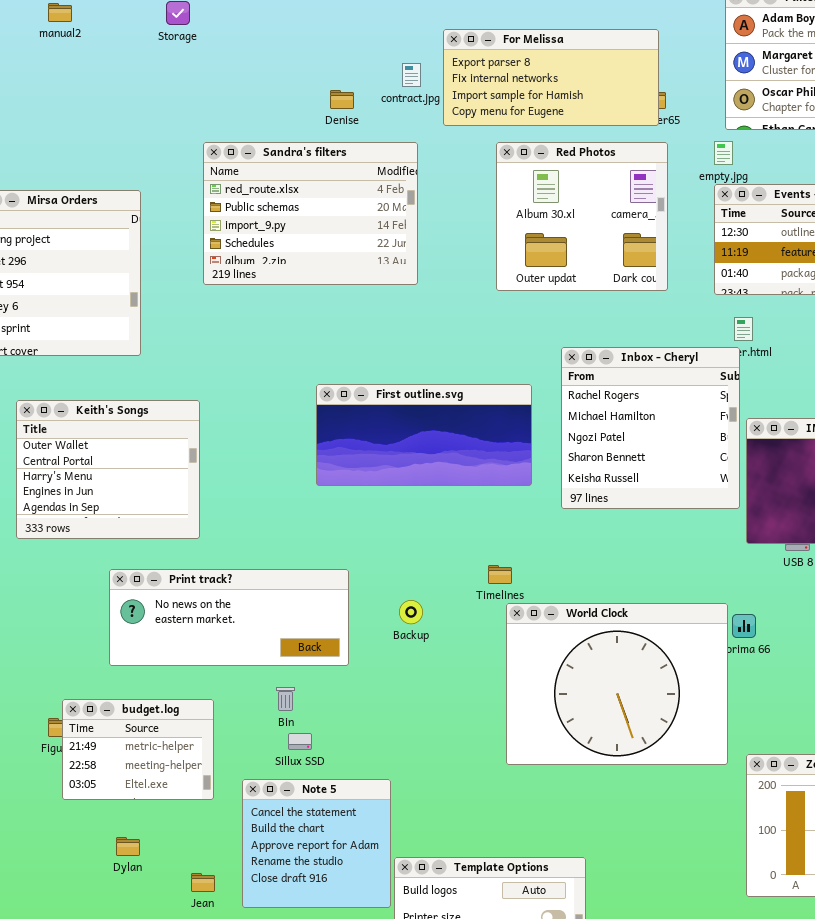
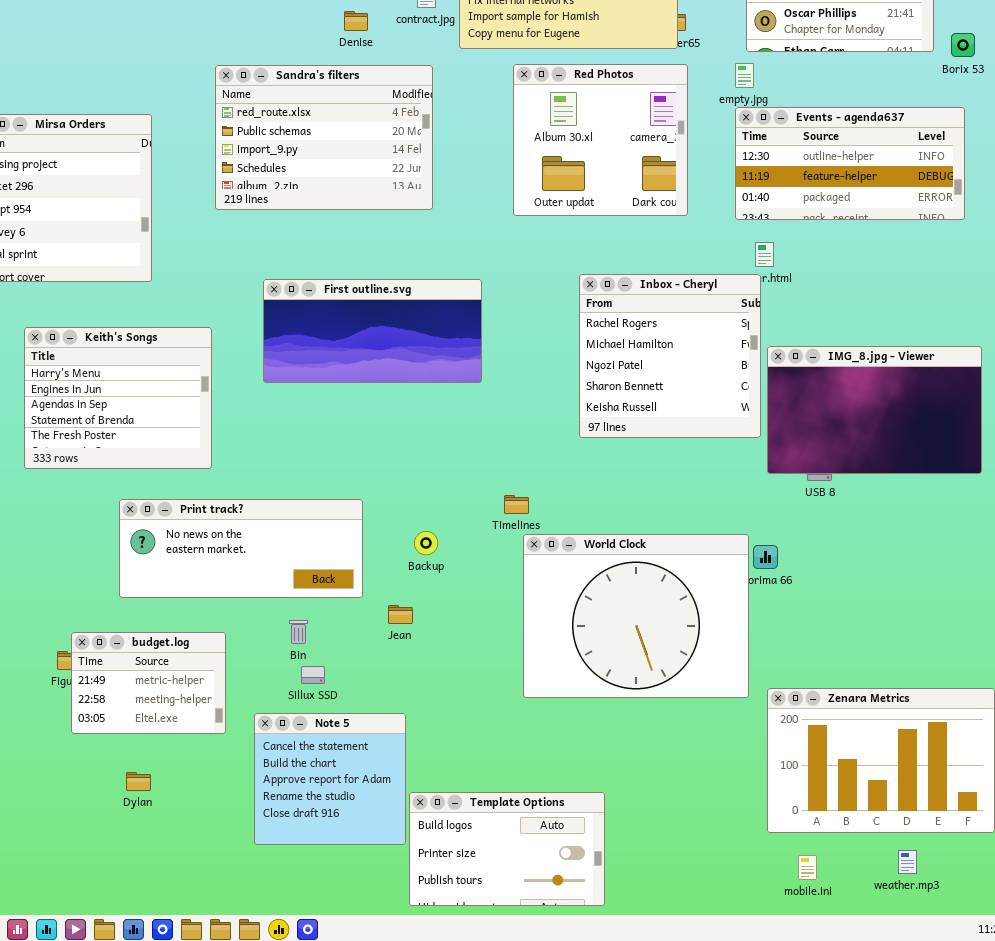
First outline.svg: [316,384,532,486] -> [263,279,482,383], moved
Keith's Songs: [16,400,200,539] -> [24,327,212,469], scrolled down 2 rows
Jean: [191,873,215,892] -> [388,605,413,624], moved

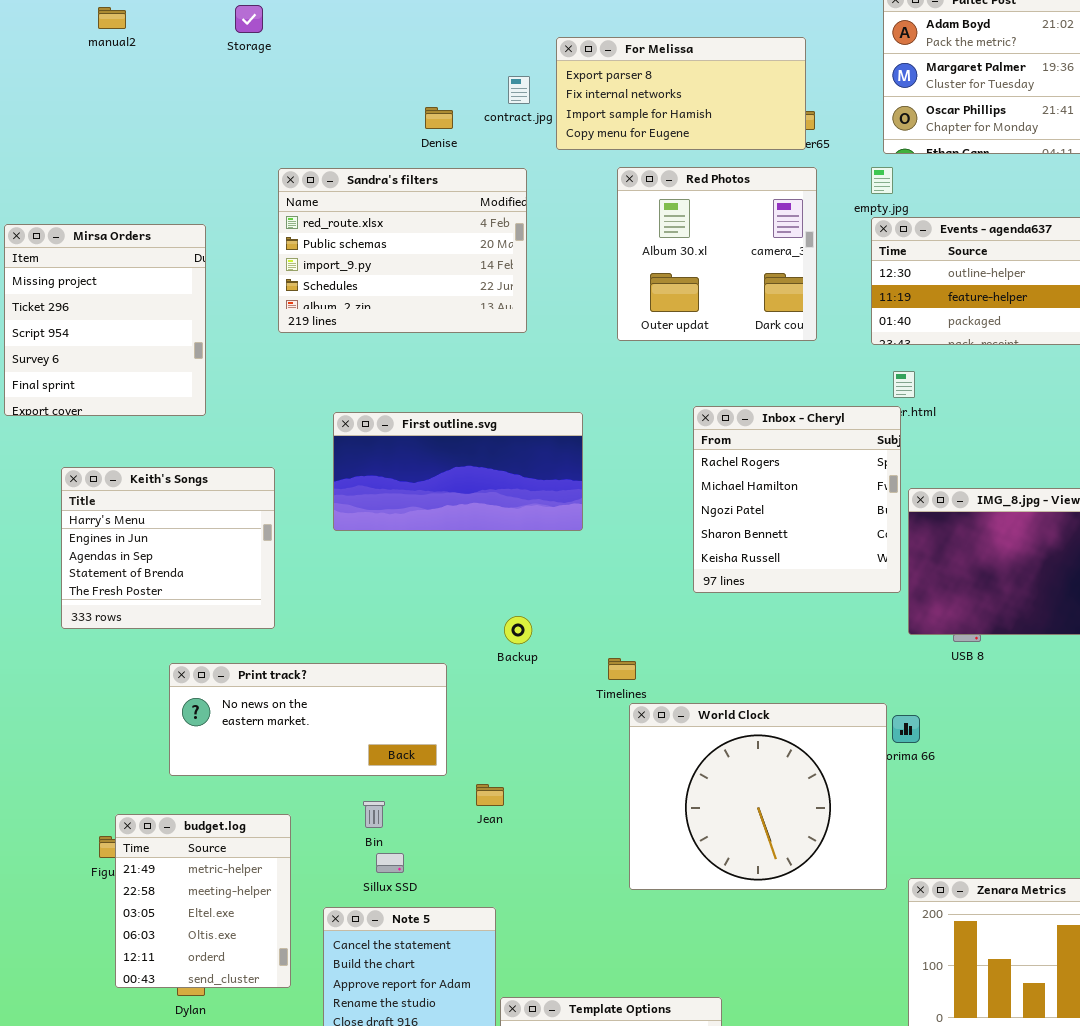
Backup: [414,531,438,555] -> [504,616,532,644], moved
budget.log: [71,632,226,734] -> [115,814,291,988], resized

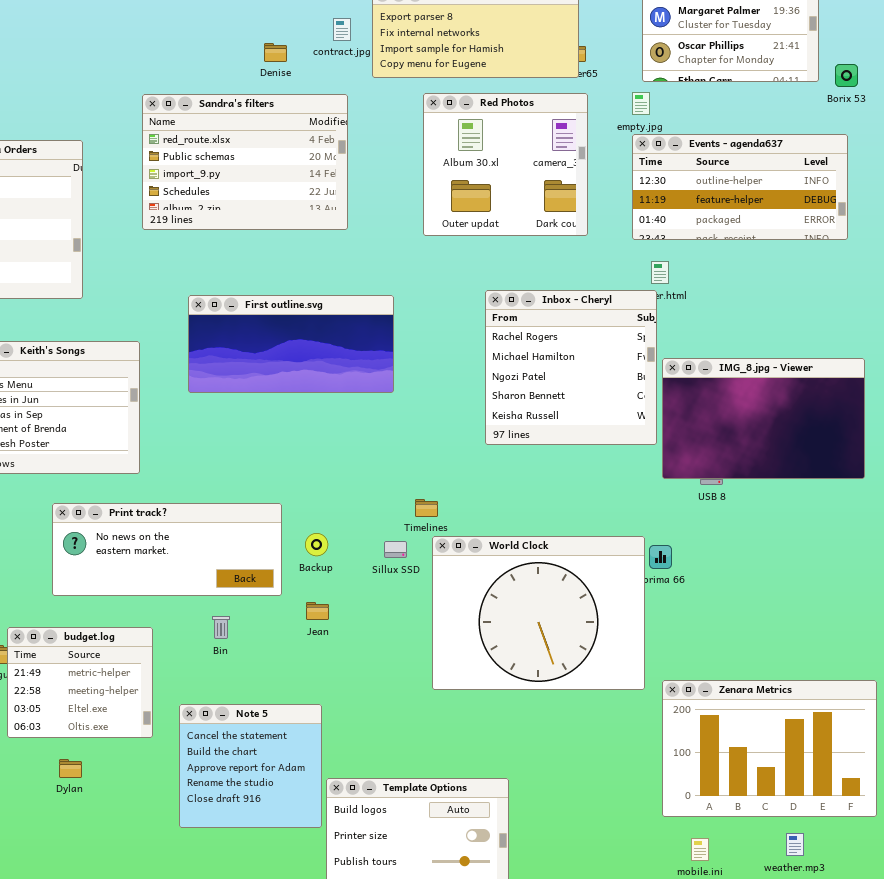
Backup: [504,616,532,644] -> [305,533,328,556], moved
budget.log: [115,814,291,988] -> [7,627,153,738], resized
Sillux SSD: [376,853,404,873] -> [384,541,407,558], moved

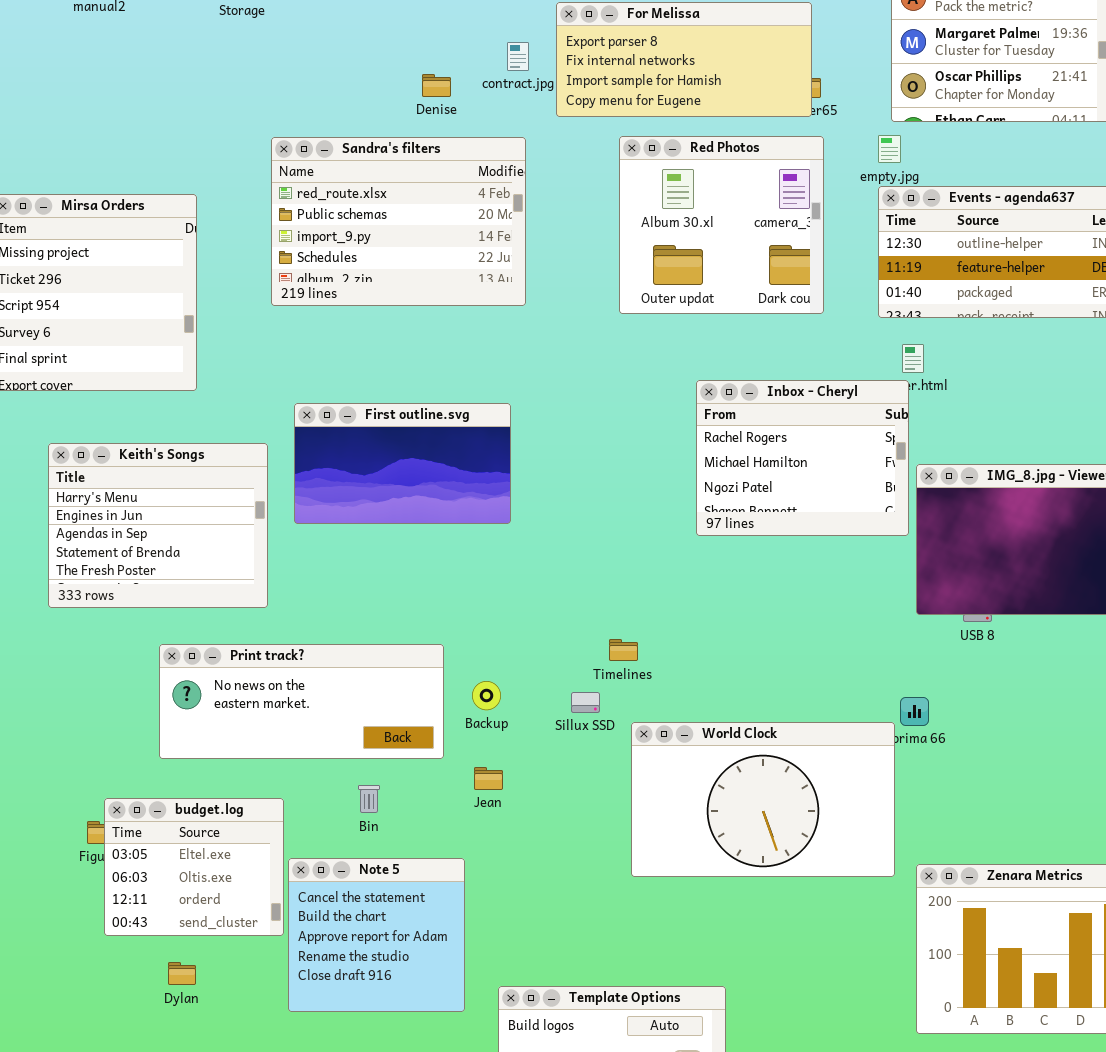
Inbox - Cheryl: [485,290,657,445] -> [696,380,909,536], resized
First outline.svg: [188,295,394,393] -> [294,403,511,524], moved, resized
World Clock: [432,536,645,690] -> [631,722,895,877], resized
budget.log: [7,627,153,738] -> [104,798,284,936], scrolled down 2 rows
Note 5: [179,704,322,828] -> [288,858,465,1012], moved

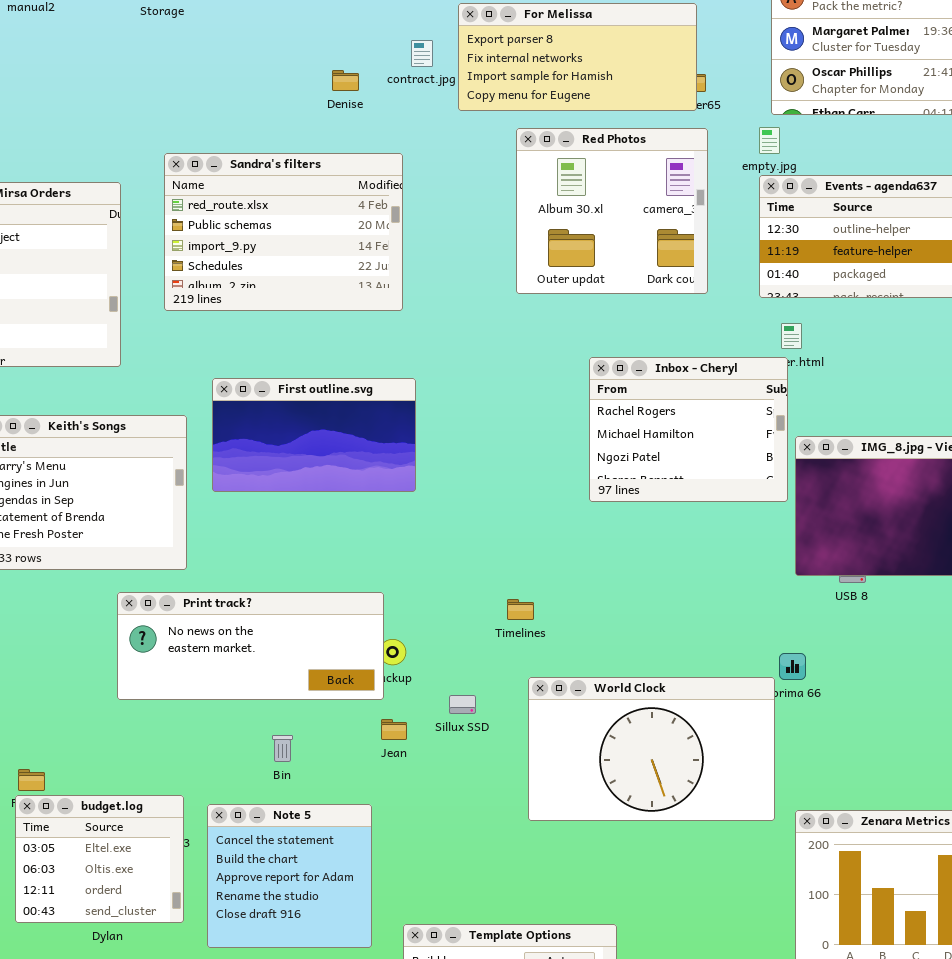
Sandra's filters: [271,137,526,306] -> [164,153,403,311], moved
Print track?: [159,644,444,759] -> [117,592,384,700], moved
Sillux SSD: [571,692,600,713] -> [449,695,476,714], moved
budget.log: [104,798,284,936] -> [15,795,184,923], moved

